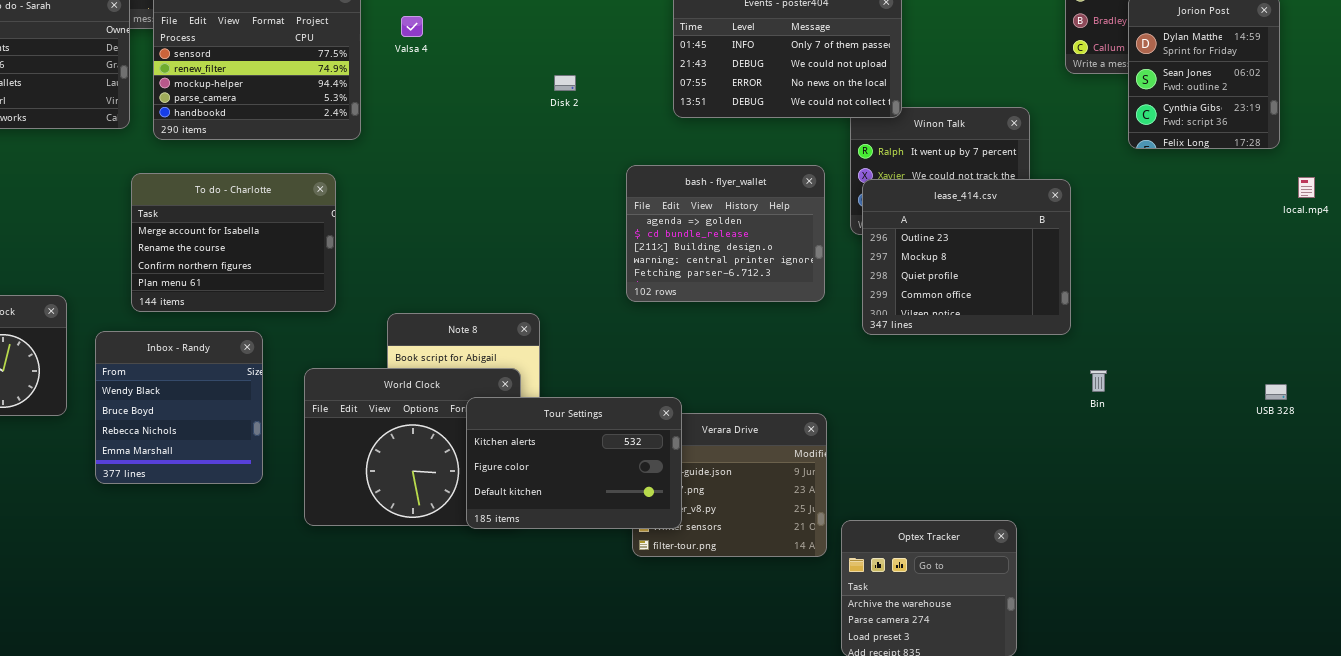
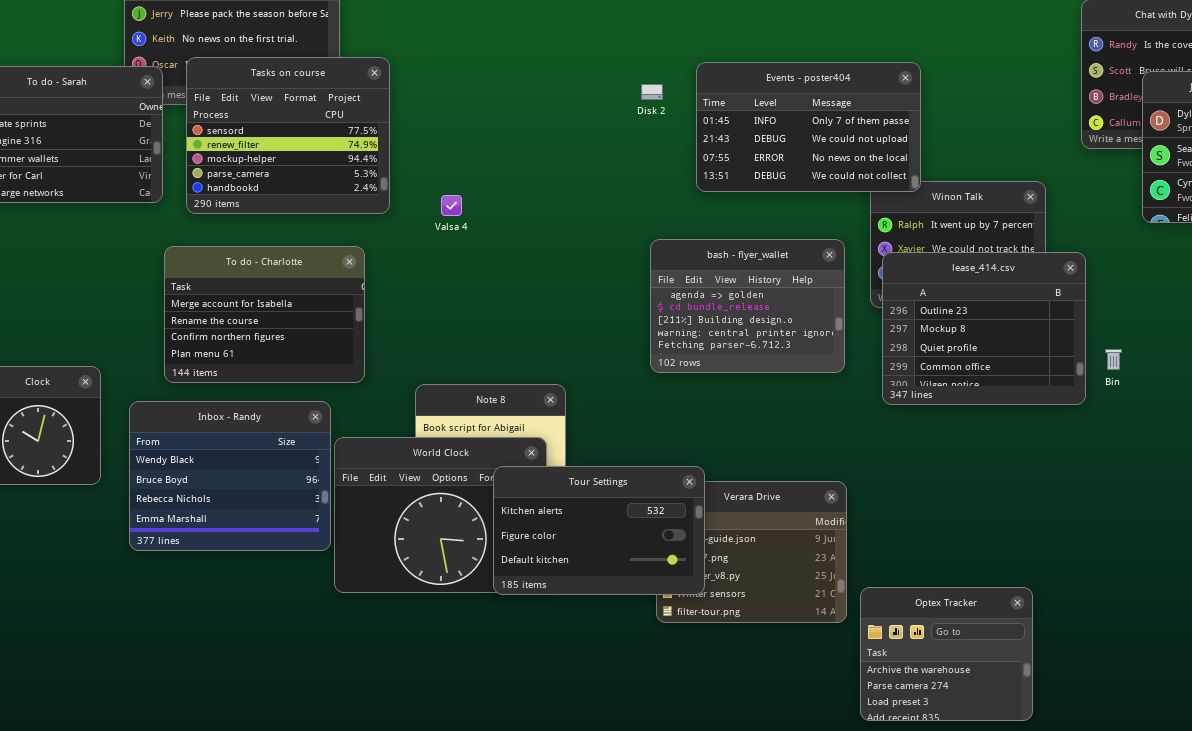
Valsa 4: [401,16,423,37] -> [441,195,462,216], moved
Disk 2: [554,75,576,91] -> [641,84,663,100], moved
Inbox - Randy: [95,331,263,484] -> [129,401,331,551], resized
Bin: [1090,370,1107,392] -> [1105,349,1122,370], moved

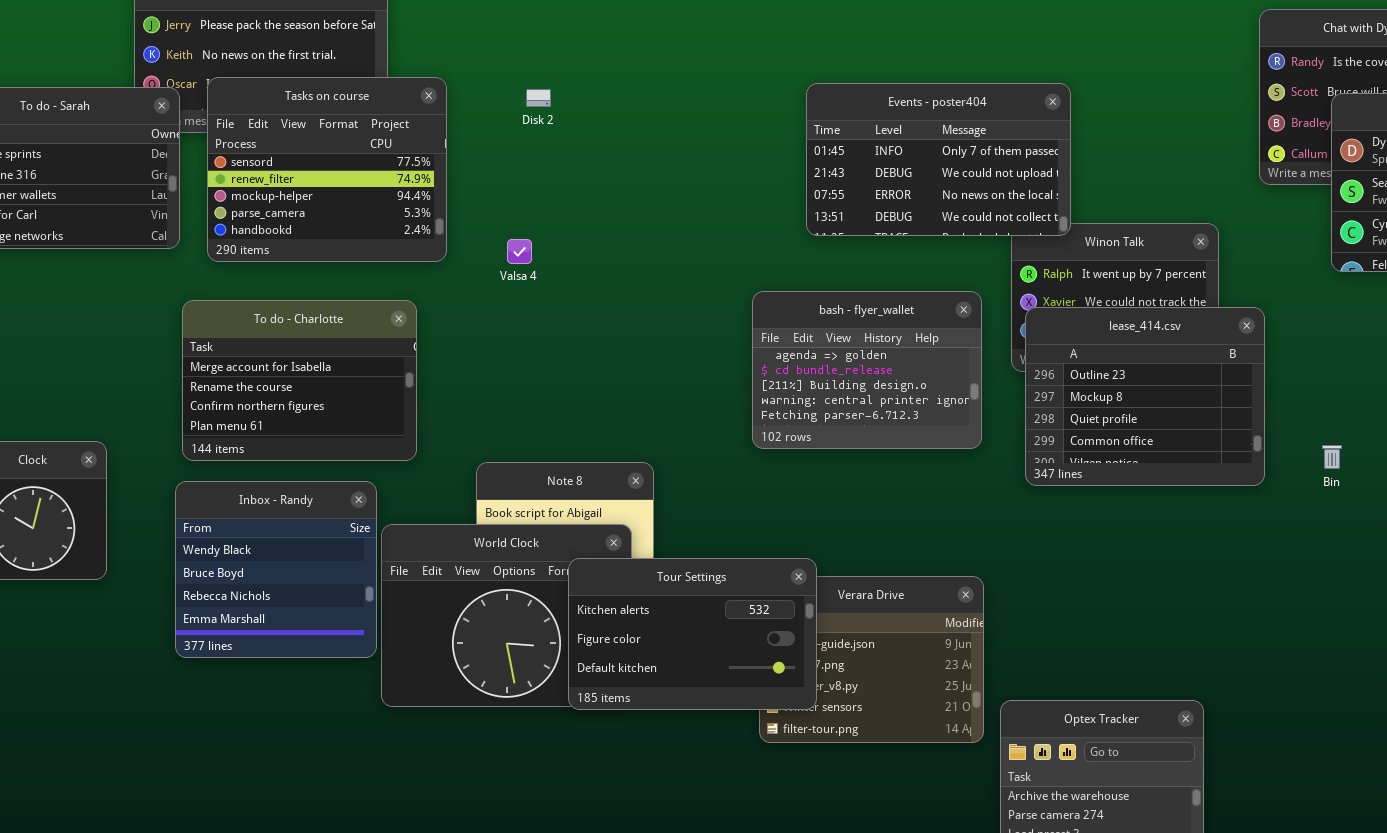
Disk 2: [641,84,663,100] -> [526,89,551,107], moved
Bin: [1105,349,1122,370] -> [1322,445,1342,469], moved
Inbox - Randy: [129,401,331,551] -> [175,481,377,658], resized

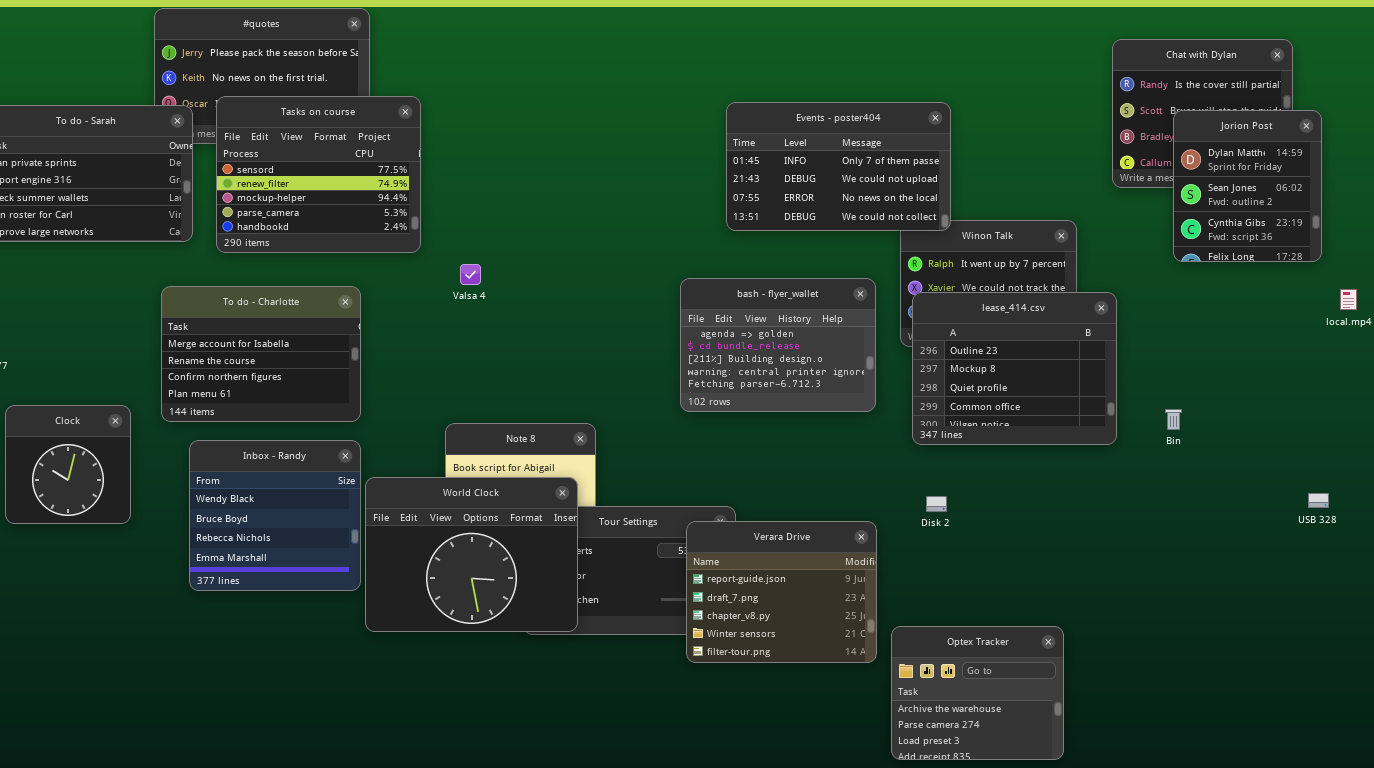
Disk 2: [526,89,551,107] -> [926,496,947,512], moved
Valsa 4: [507,239,532,264] -> [460,264,481,285], moved
To do - Charlotte: [182,300,417,461] -> [161,286,361,422], moved
World Clock: [381,524,632,707] -> [365,477,578,632], raised
Verara Drive: [759,576,984,743] -> [686,521,877,663], raised

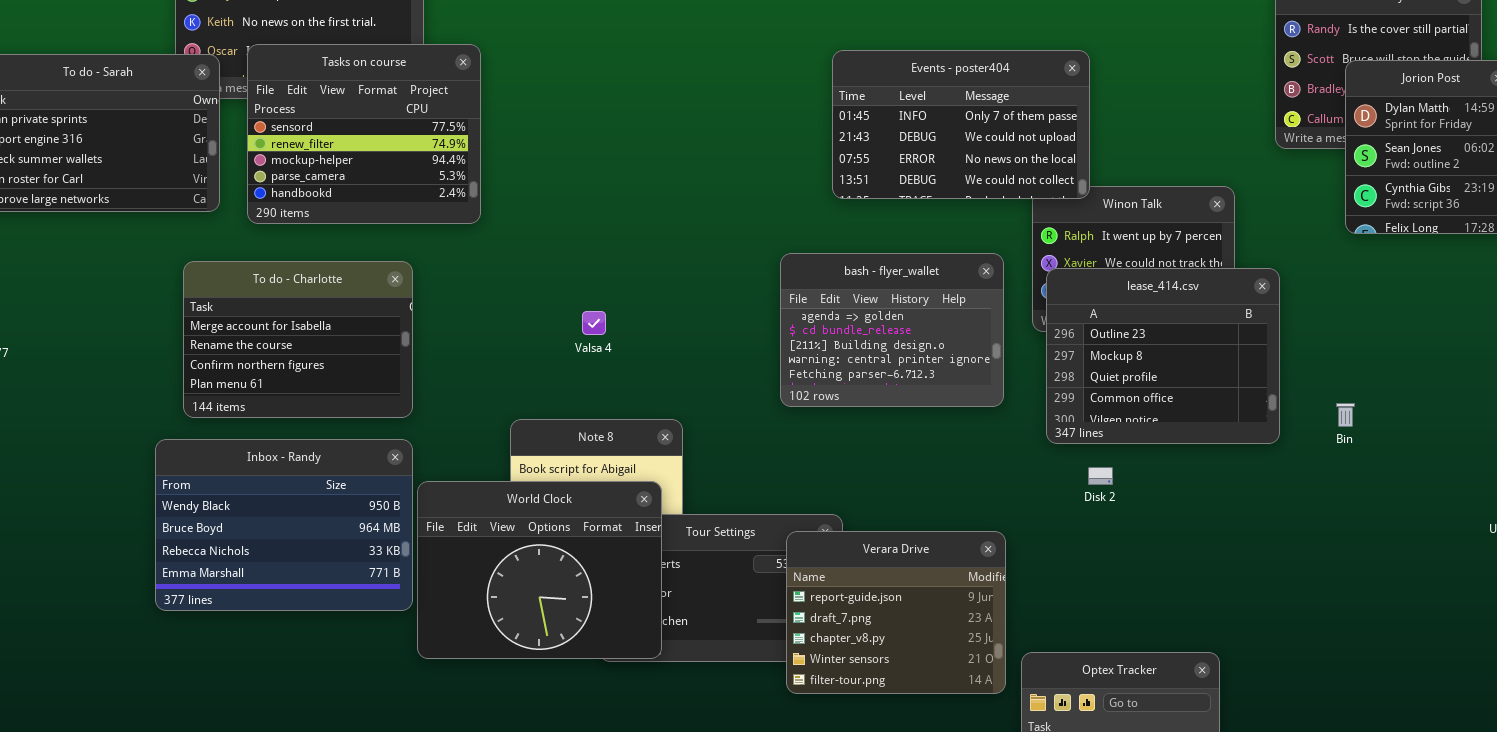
Valsa 4: [460,264,481,285] -> [582,311,606,335], moved
Clock: [5,405,131,524] -> none, closed
Inbox - Randy: [189,440,361,591] -> [155,439,413,611], resized
Disk 2: [926,496,947,512] -> [1088,467,1113,485], moved

